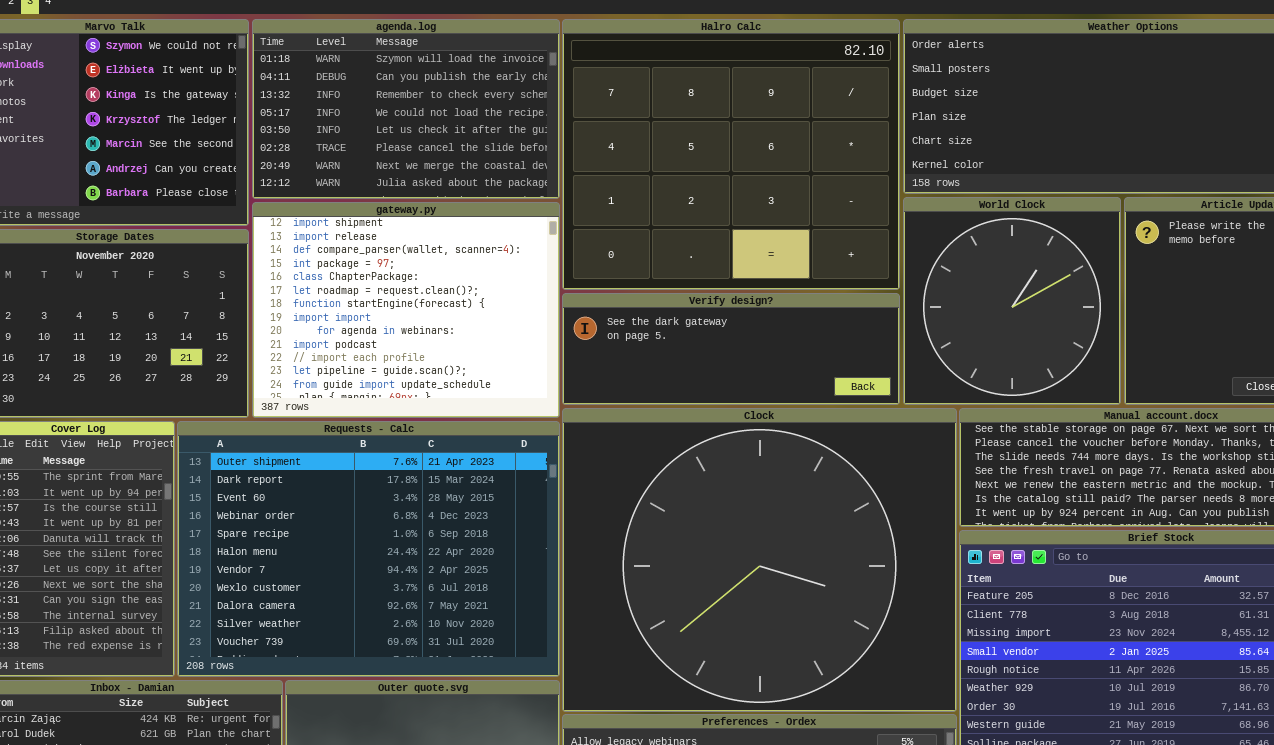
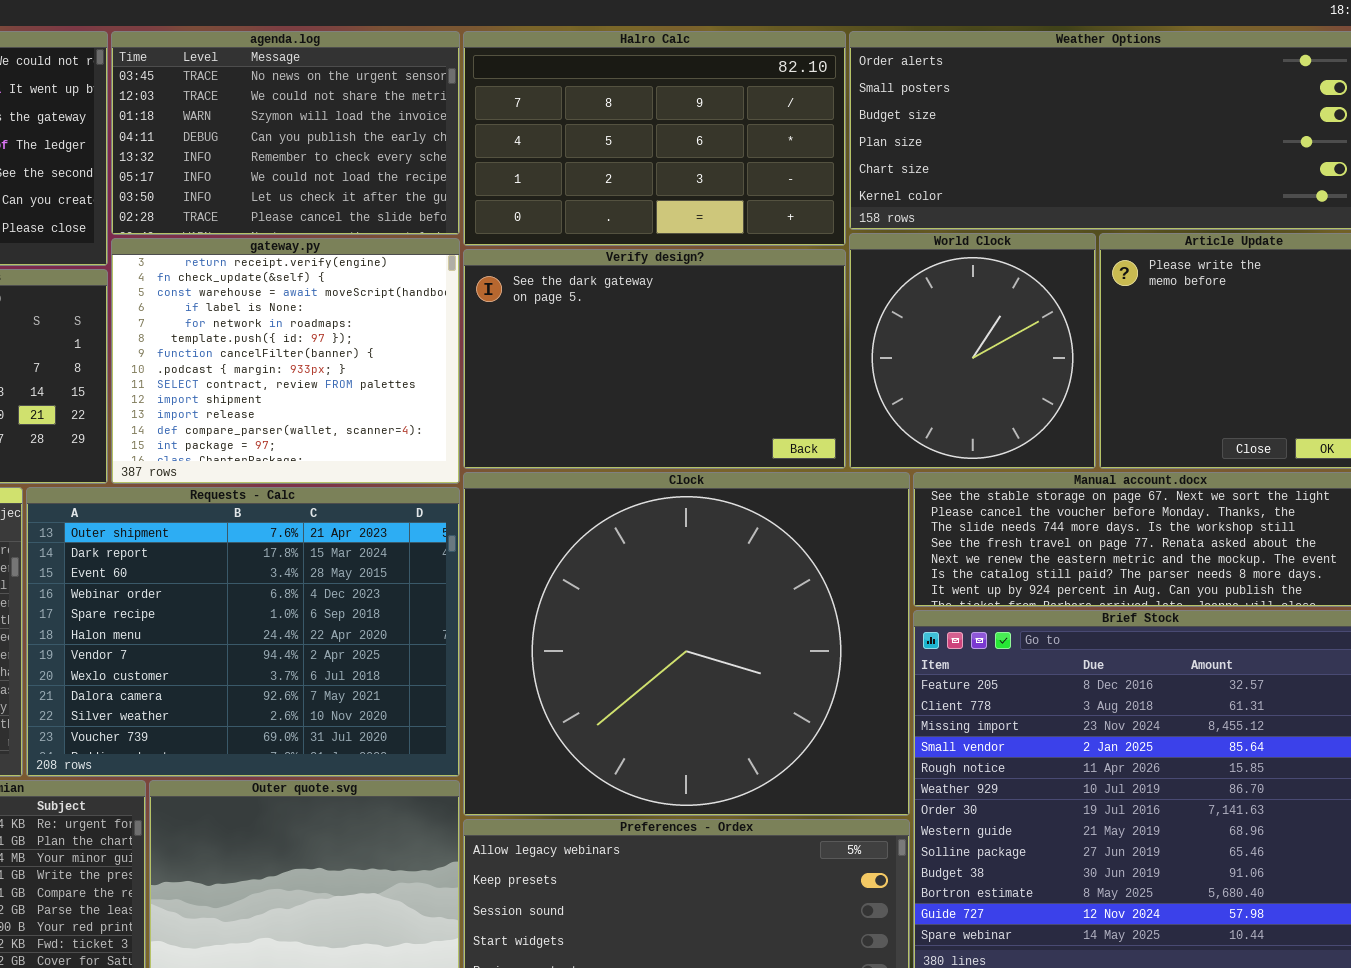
agenda.log: [252,19,560,199] -> [111,31,460,235], scrolled up 2 rows
Halro Calc: [562,19,900,290] -> [463,31,846,246], resized
gateway.py: [252,202,560,418] -> [111,238,460,484], scrolled up 9 rows
Verify design?: [562,293,900,405] -> [463,249,846,469], resized

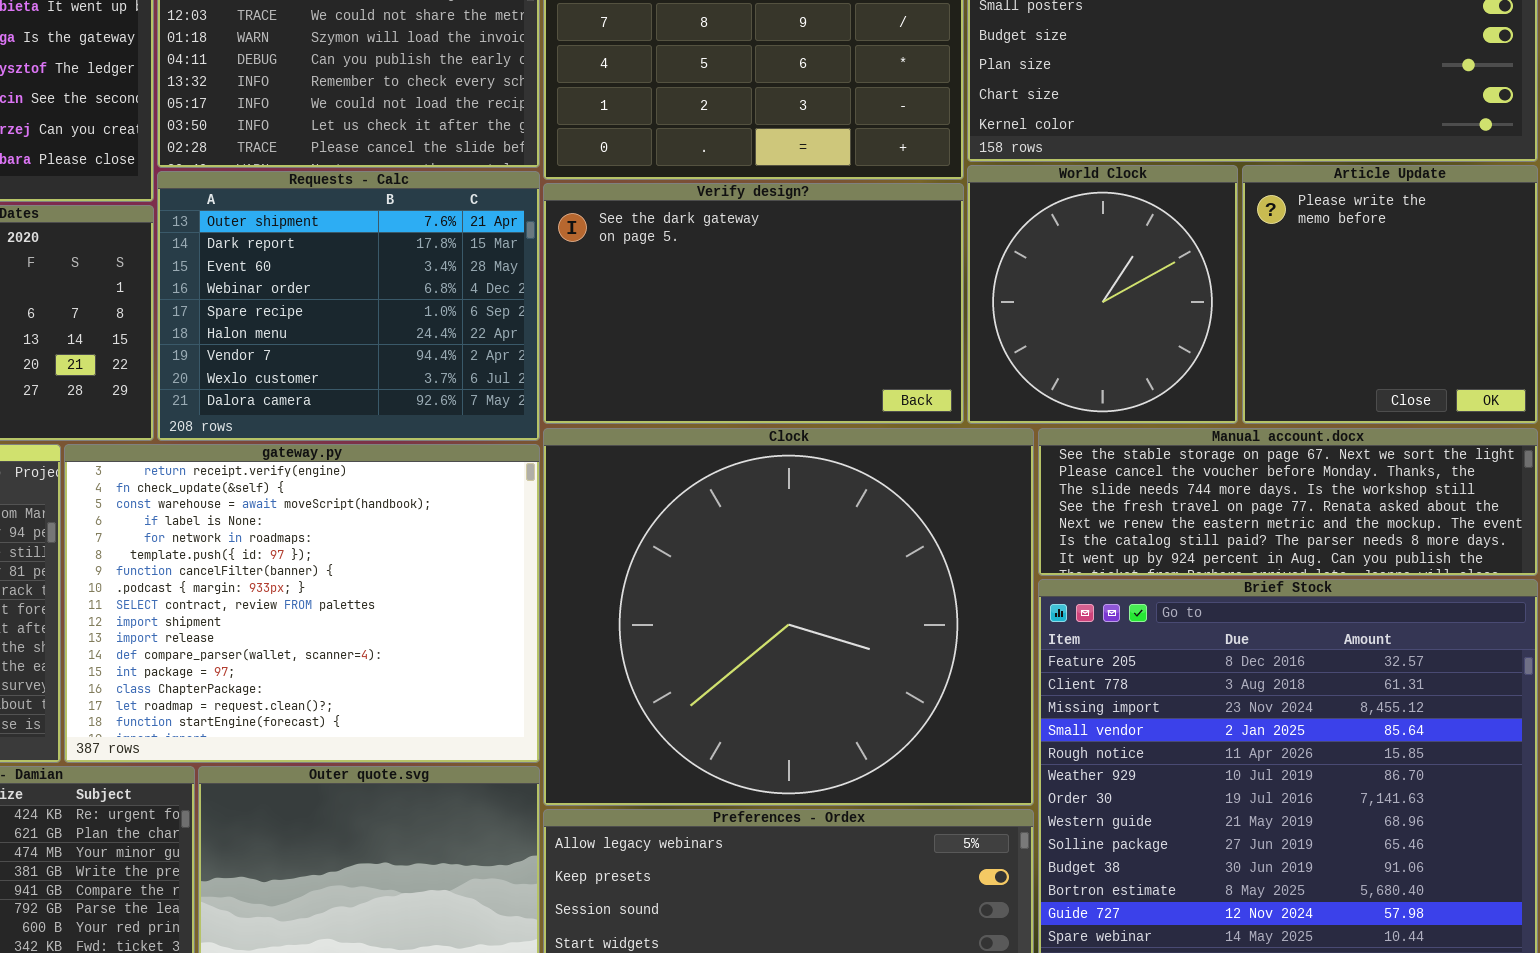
gateway.py: [111,238,460,484] -> [64,444,540,763], moved, resized
Requests - Calc: [26,487,460,777] -> [157,171,540,441], moved, resized

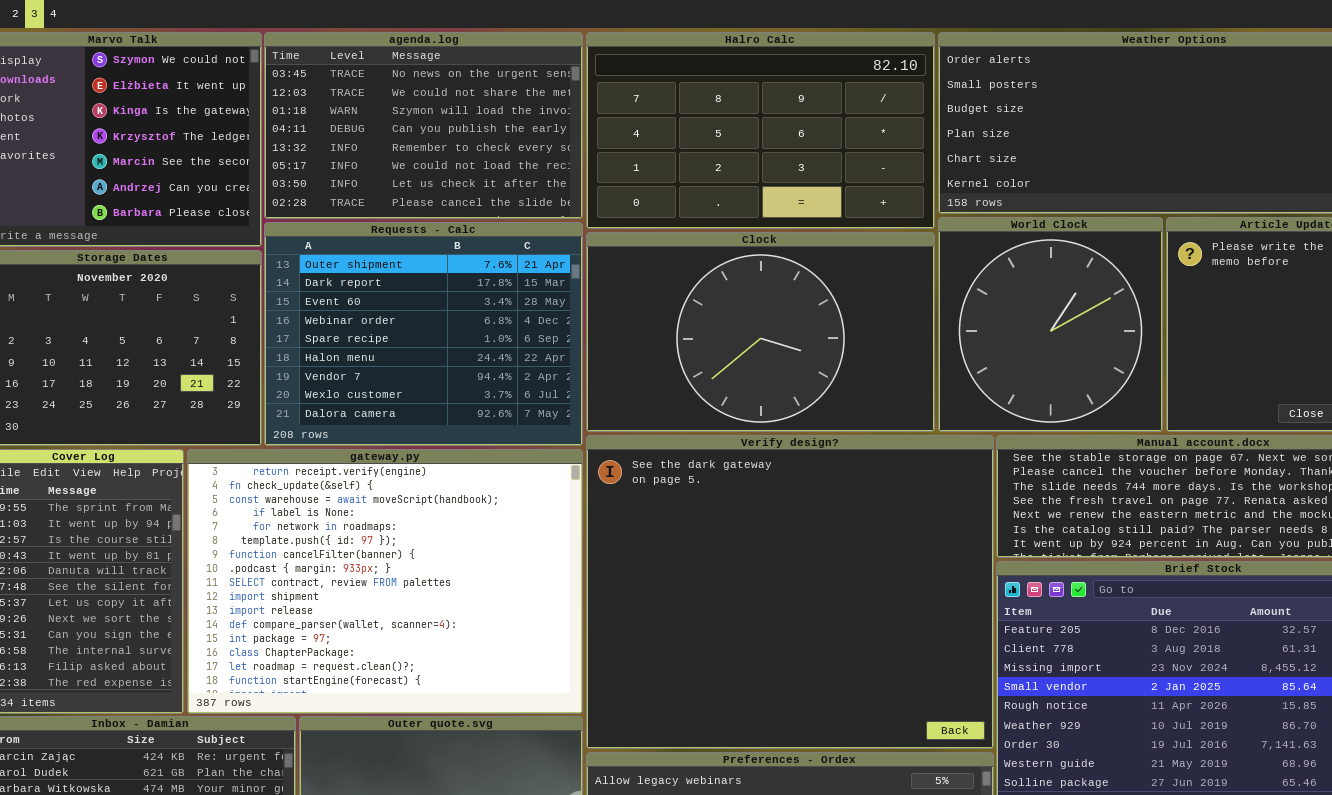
Verify design?: [543,183,964,424] -> [586,435,994,749], moved, resized
Clock: [543,428,1034,806] -> [586,232,935,432], moved, resized

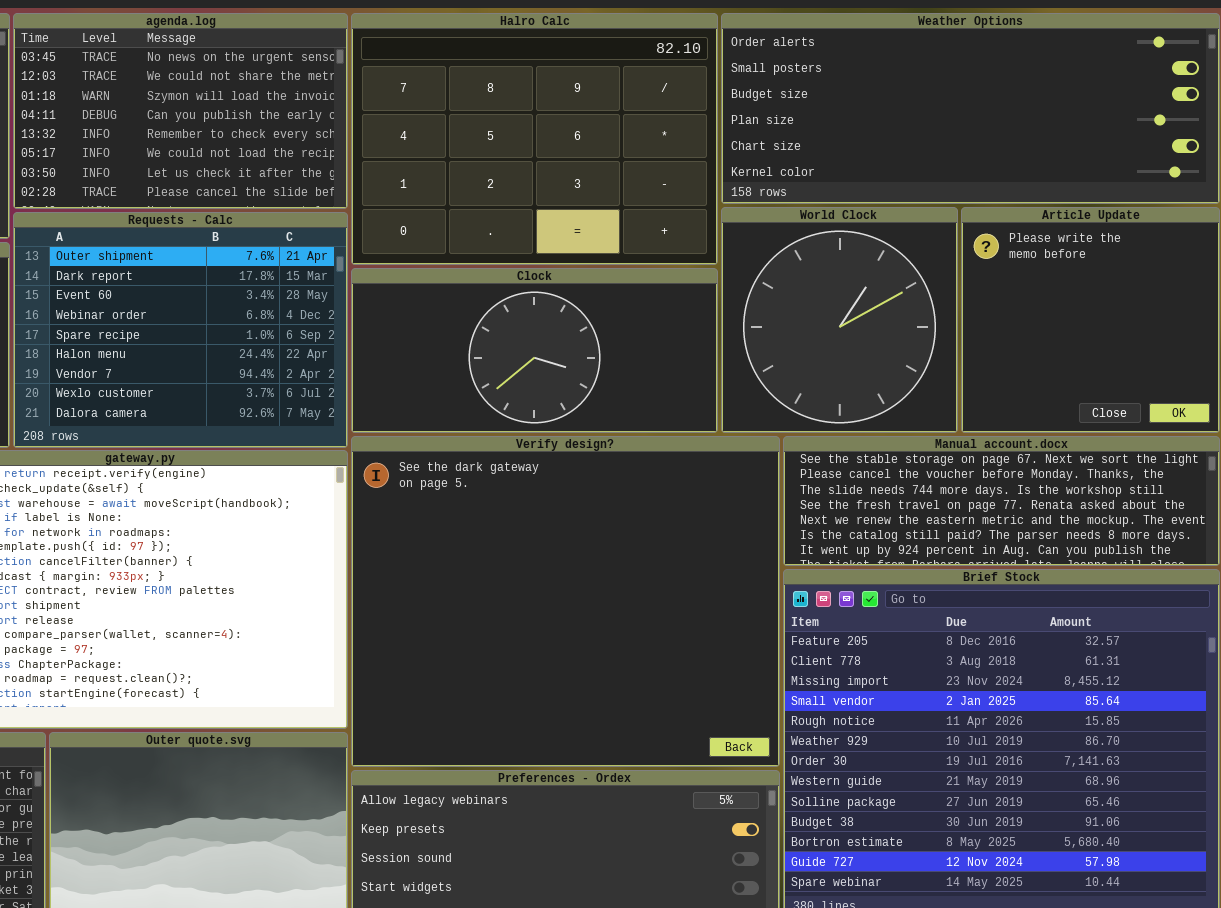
Halro Calc: [586,32,935,229] -> [351,13,718,265], resized
Clock: [586,232,935,432] -> [351,268,718,433], resized

